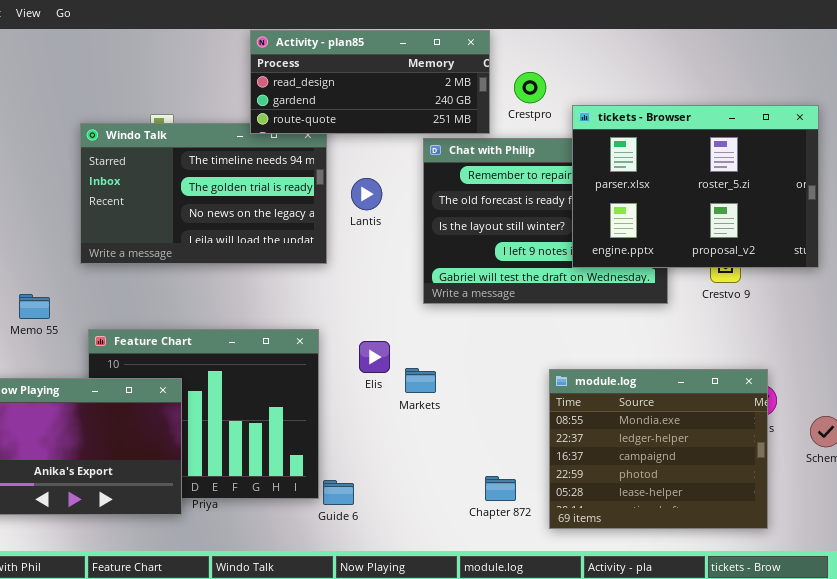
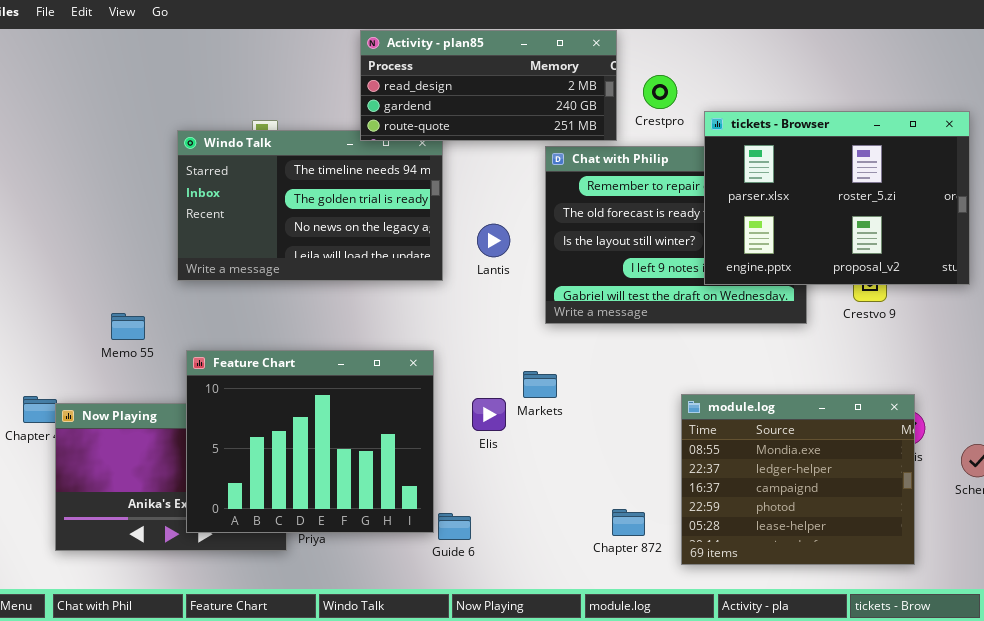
Lantis: [351,178,382,210] -> [477,224,510,257], moved
Feature Chart: [88,329,319,499] -> [186,350,434,533], raised
Elis: [359,341,390,373] -> [472,398,506,431], moved
Markets: [405,368,436,393] -> [523,371,557,398], moved

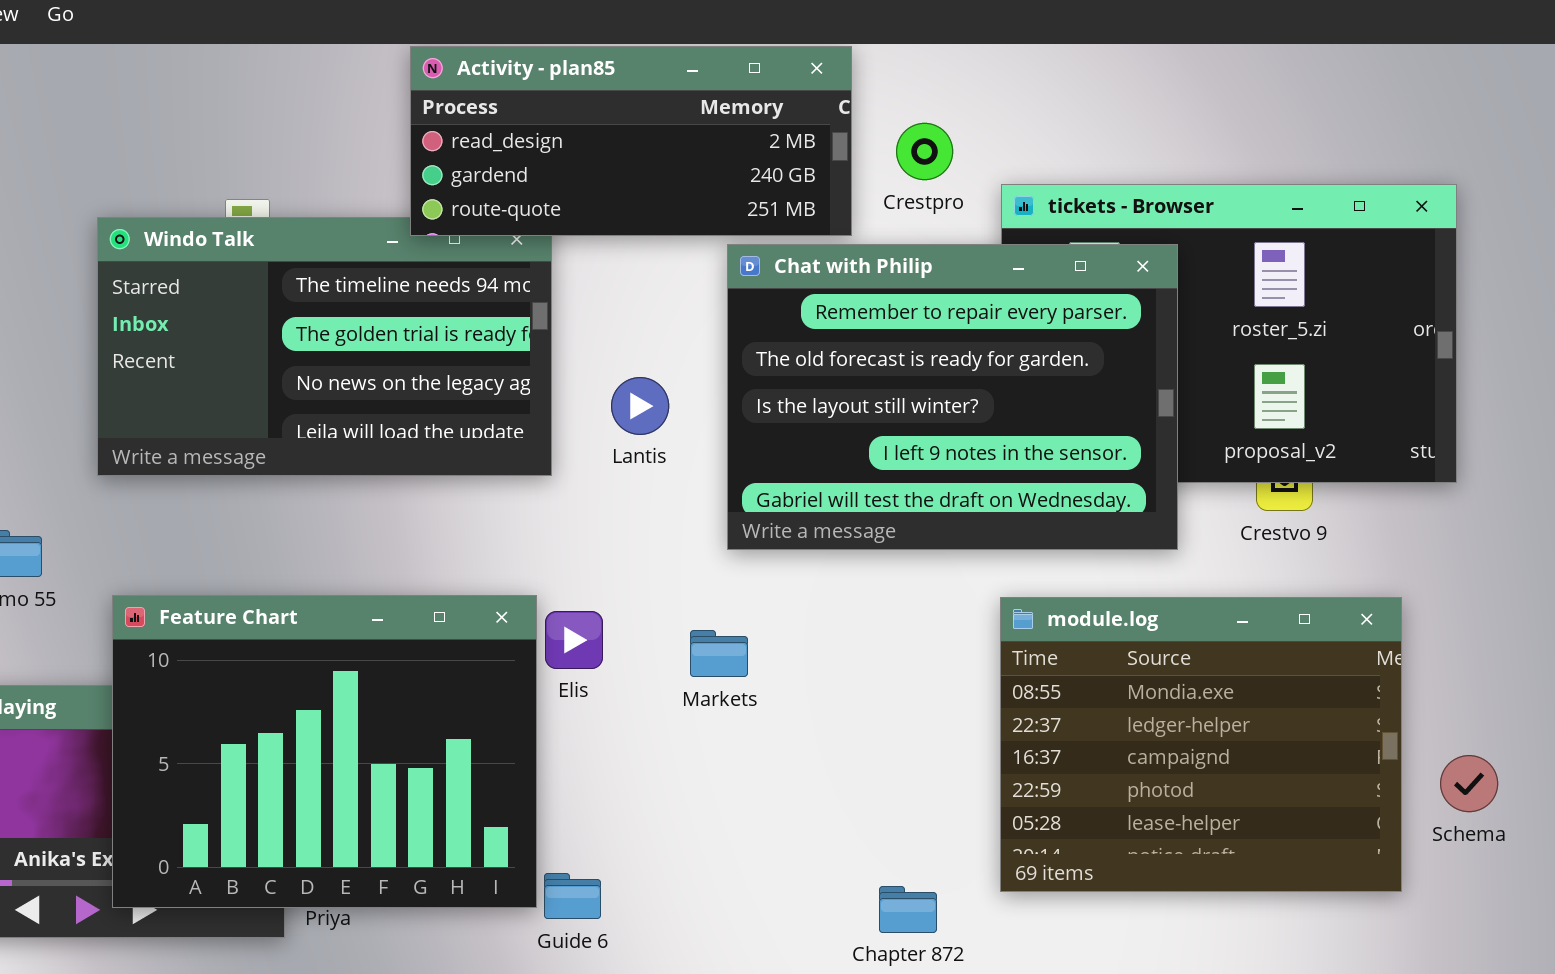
Chat with Philip: [545,146,807,324] -> [727,244,1178,550], raised
module.log: [681,394,915,565] -> [1000,597,1402,892], moved
Elis: [472,398,506,431] -> [545,611,603,669], moved
Chapter 872: [612,509,645,536] -> [879,886,937,933], moved

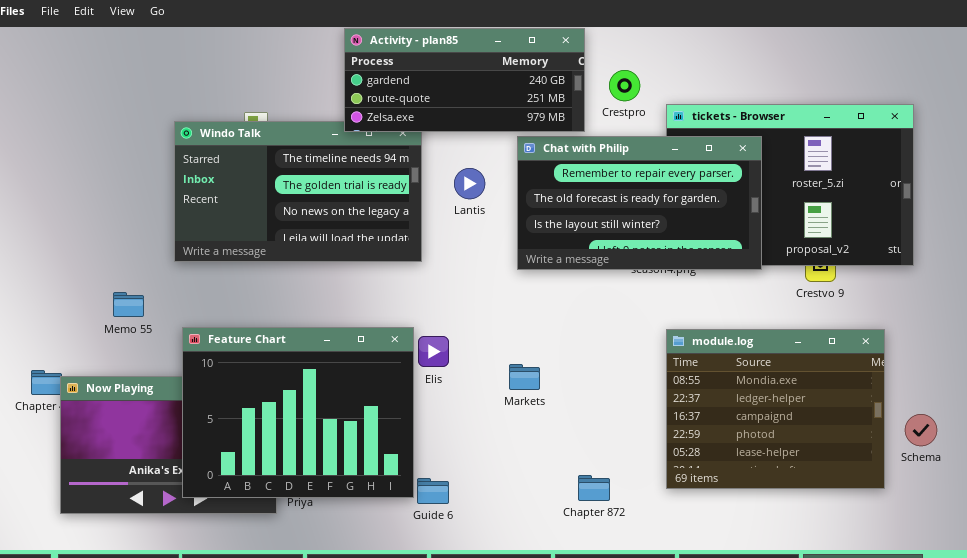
Activity - plan85: [410,46,852,236] -> [344,28,585,132], scrolled down 1 row
Chat with Philip: [727,244,1178,550] -> [517,136,762,270], resized
Lantis: [611,377,669,435] -> [454,168,485,199], moved
Markets: [690,630,748,677] -> [509,364,540,390], moved
Chapter 872: [879,886,937,933] -> [578,475,610,501], moved

